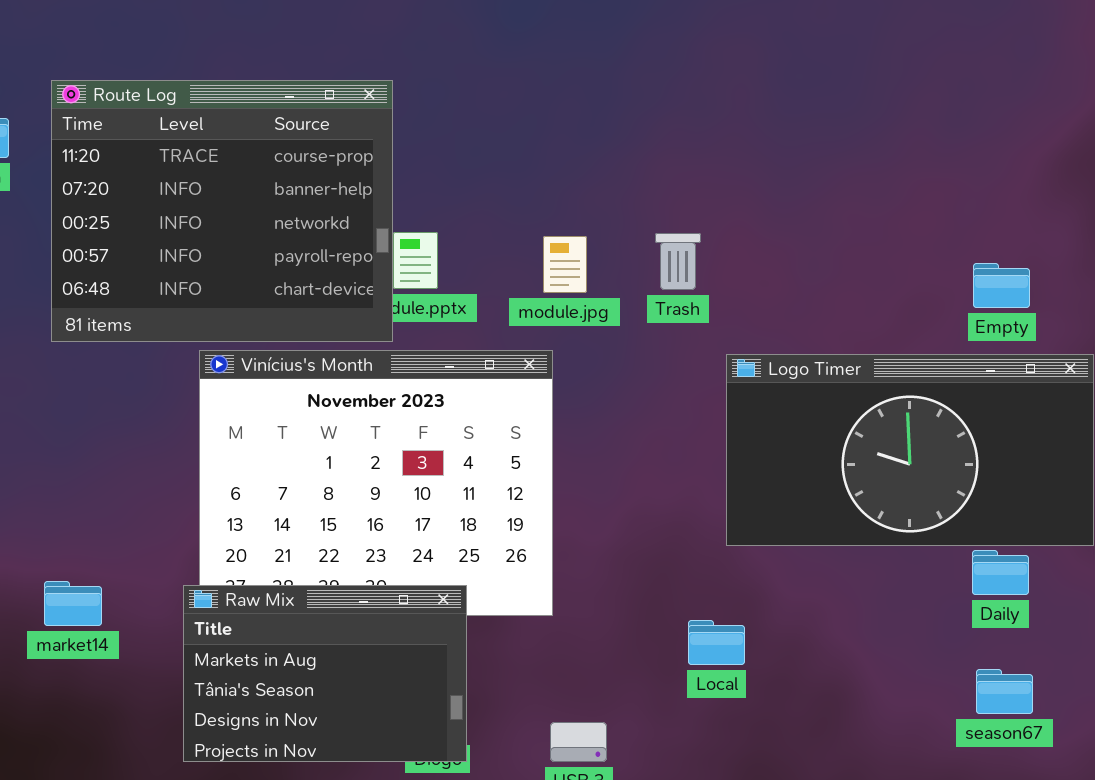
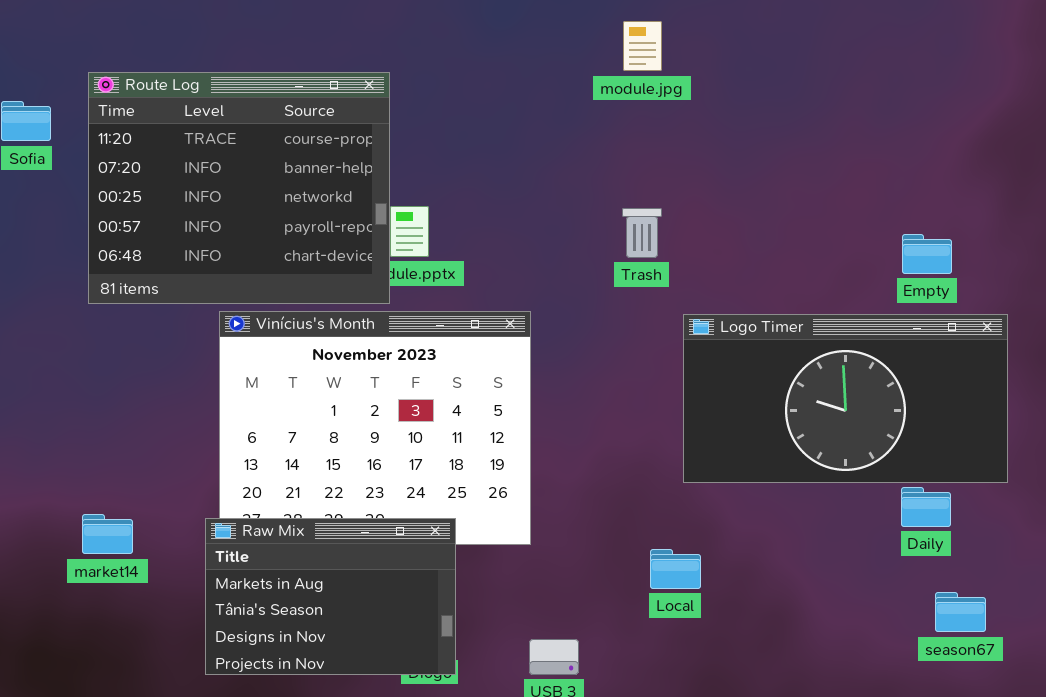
module.jpg: [543,236,587,293] -> [623,21,662,71], moved
season67: [976,669,1033,714] -> [935,592,986,632], moved

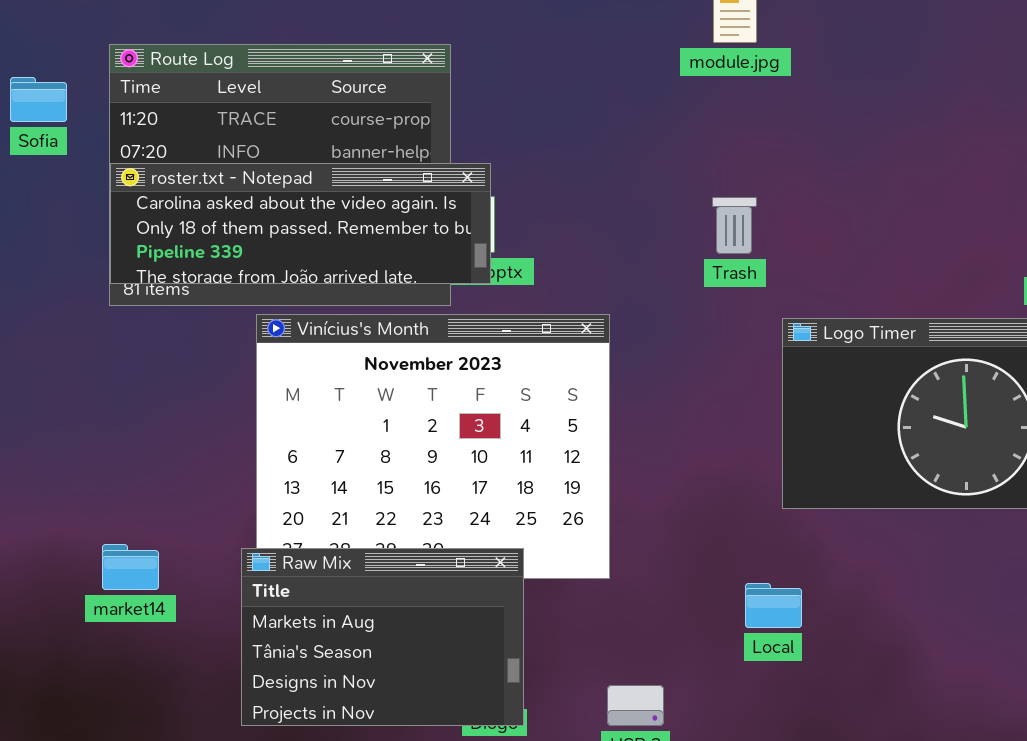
roster.txt - Notepad: none -> [110,163,491,284], opened

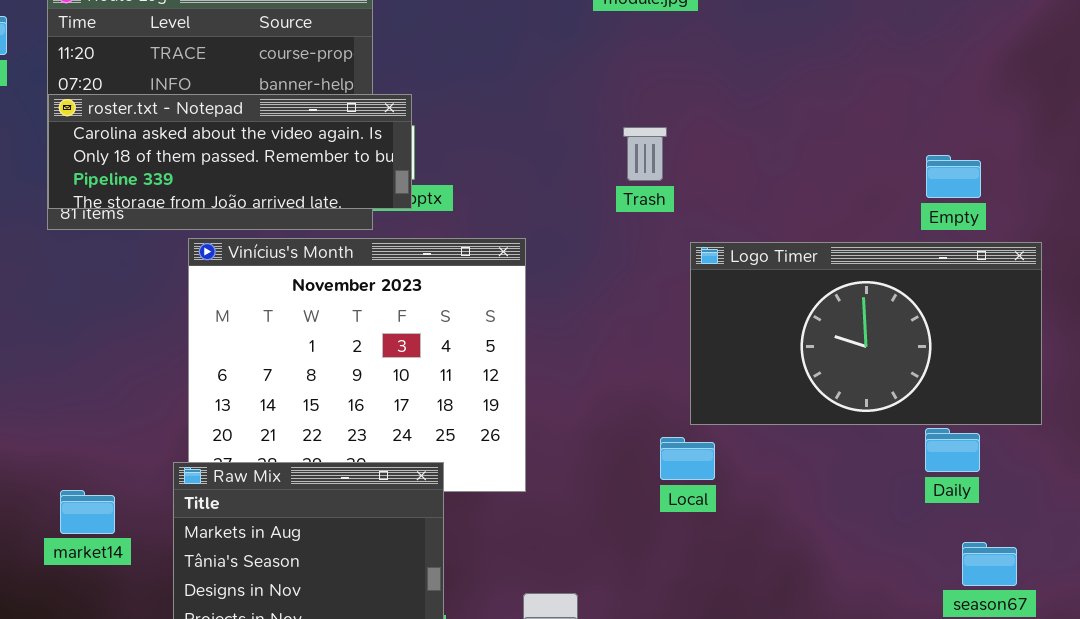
market14: [102,544,159,590] -> [60,490,115,534], moved
Local: [745,583,802,628] -> [660,437,715,480], moved

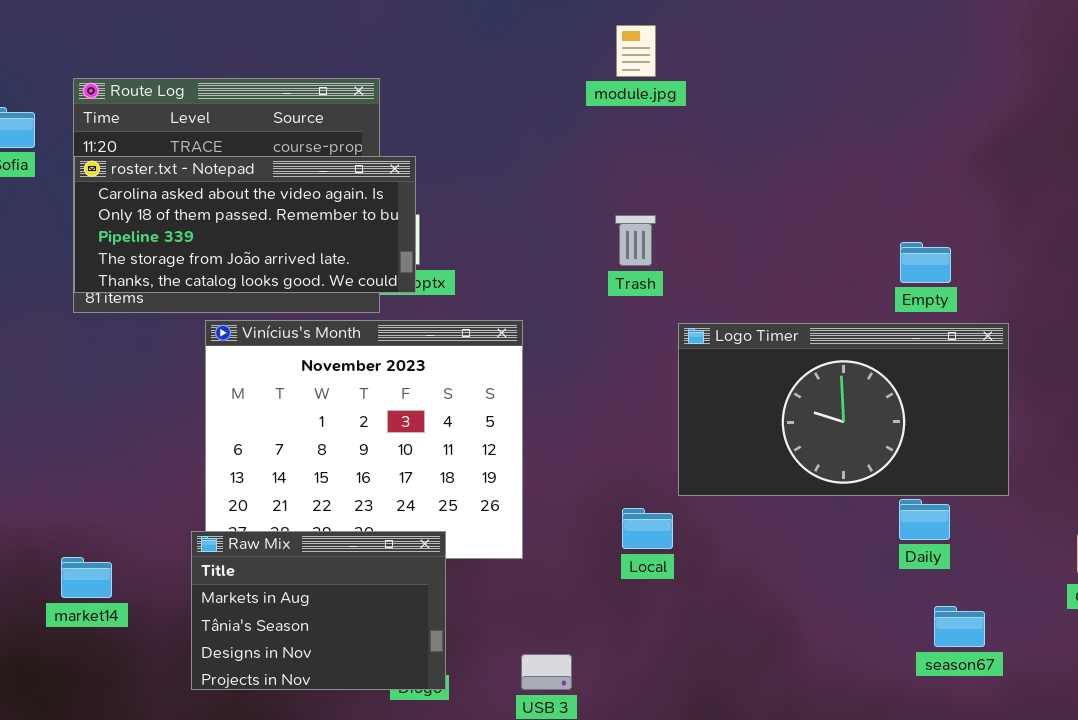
roster.txt - Notepad: [48,94,412,209] -> [74,156,416,293], resized
Local: [660,437,715,480] -> [622,508,673,549], moved
market14: [60,490,115,534] -> [61,557,112,598], moved

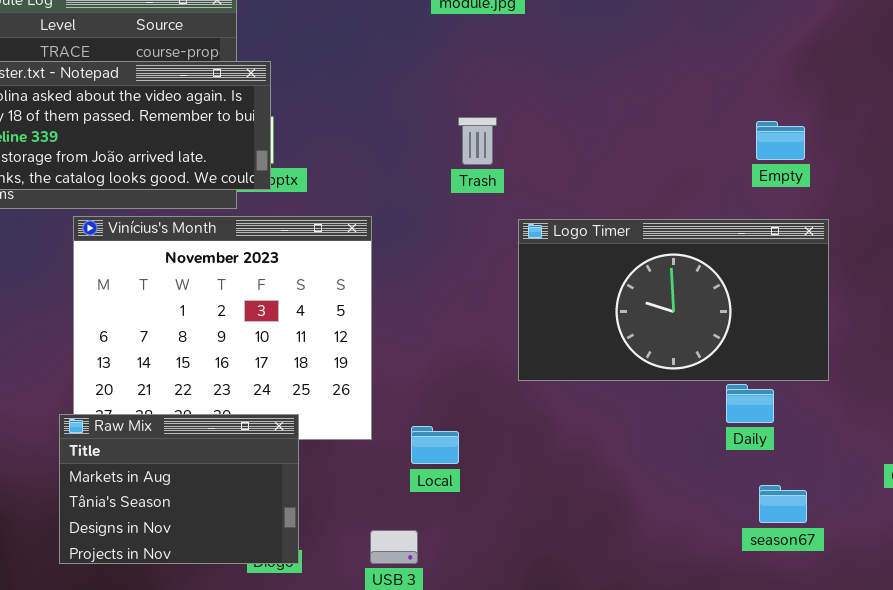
Empty: [900,242,951,283] -> [756,121,805,160], moved
Local: [622,508,673,549] -> [411,426,459,464], moved

